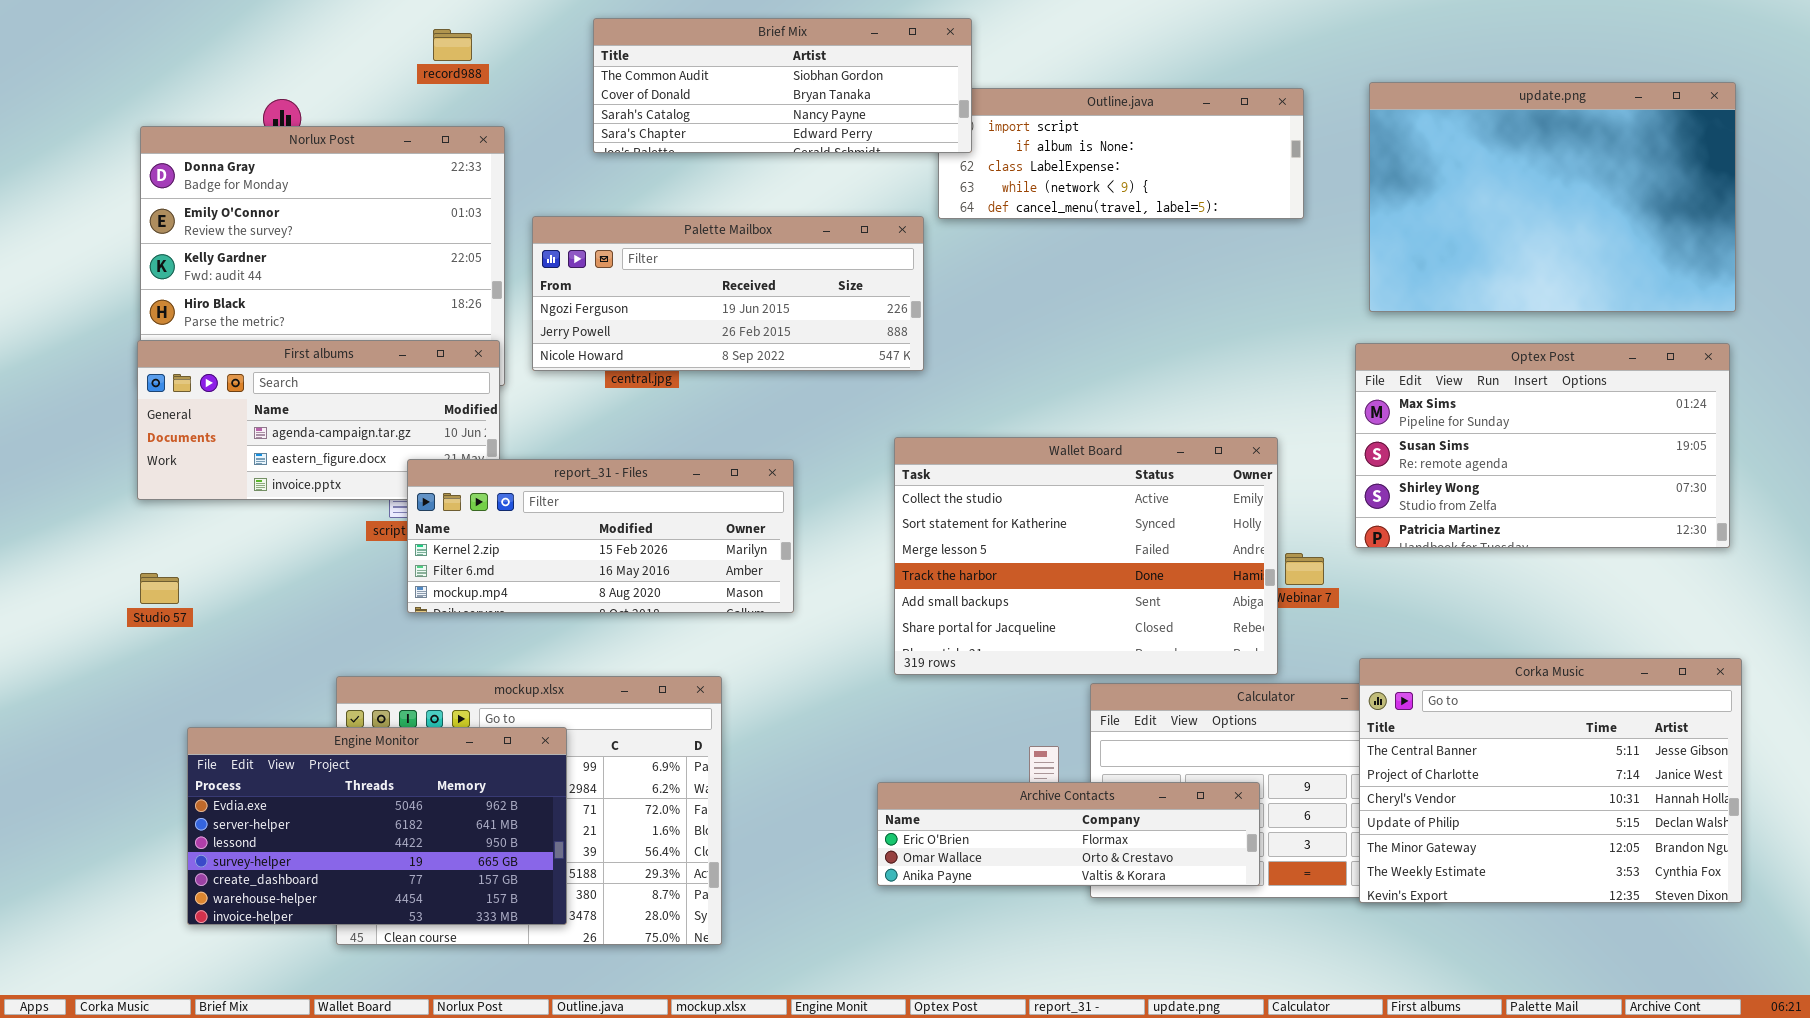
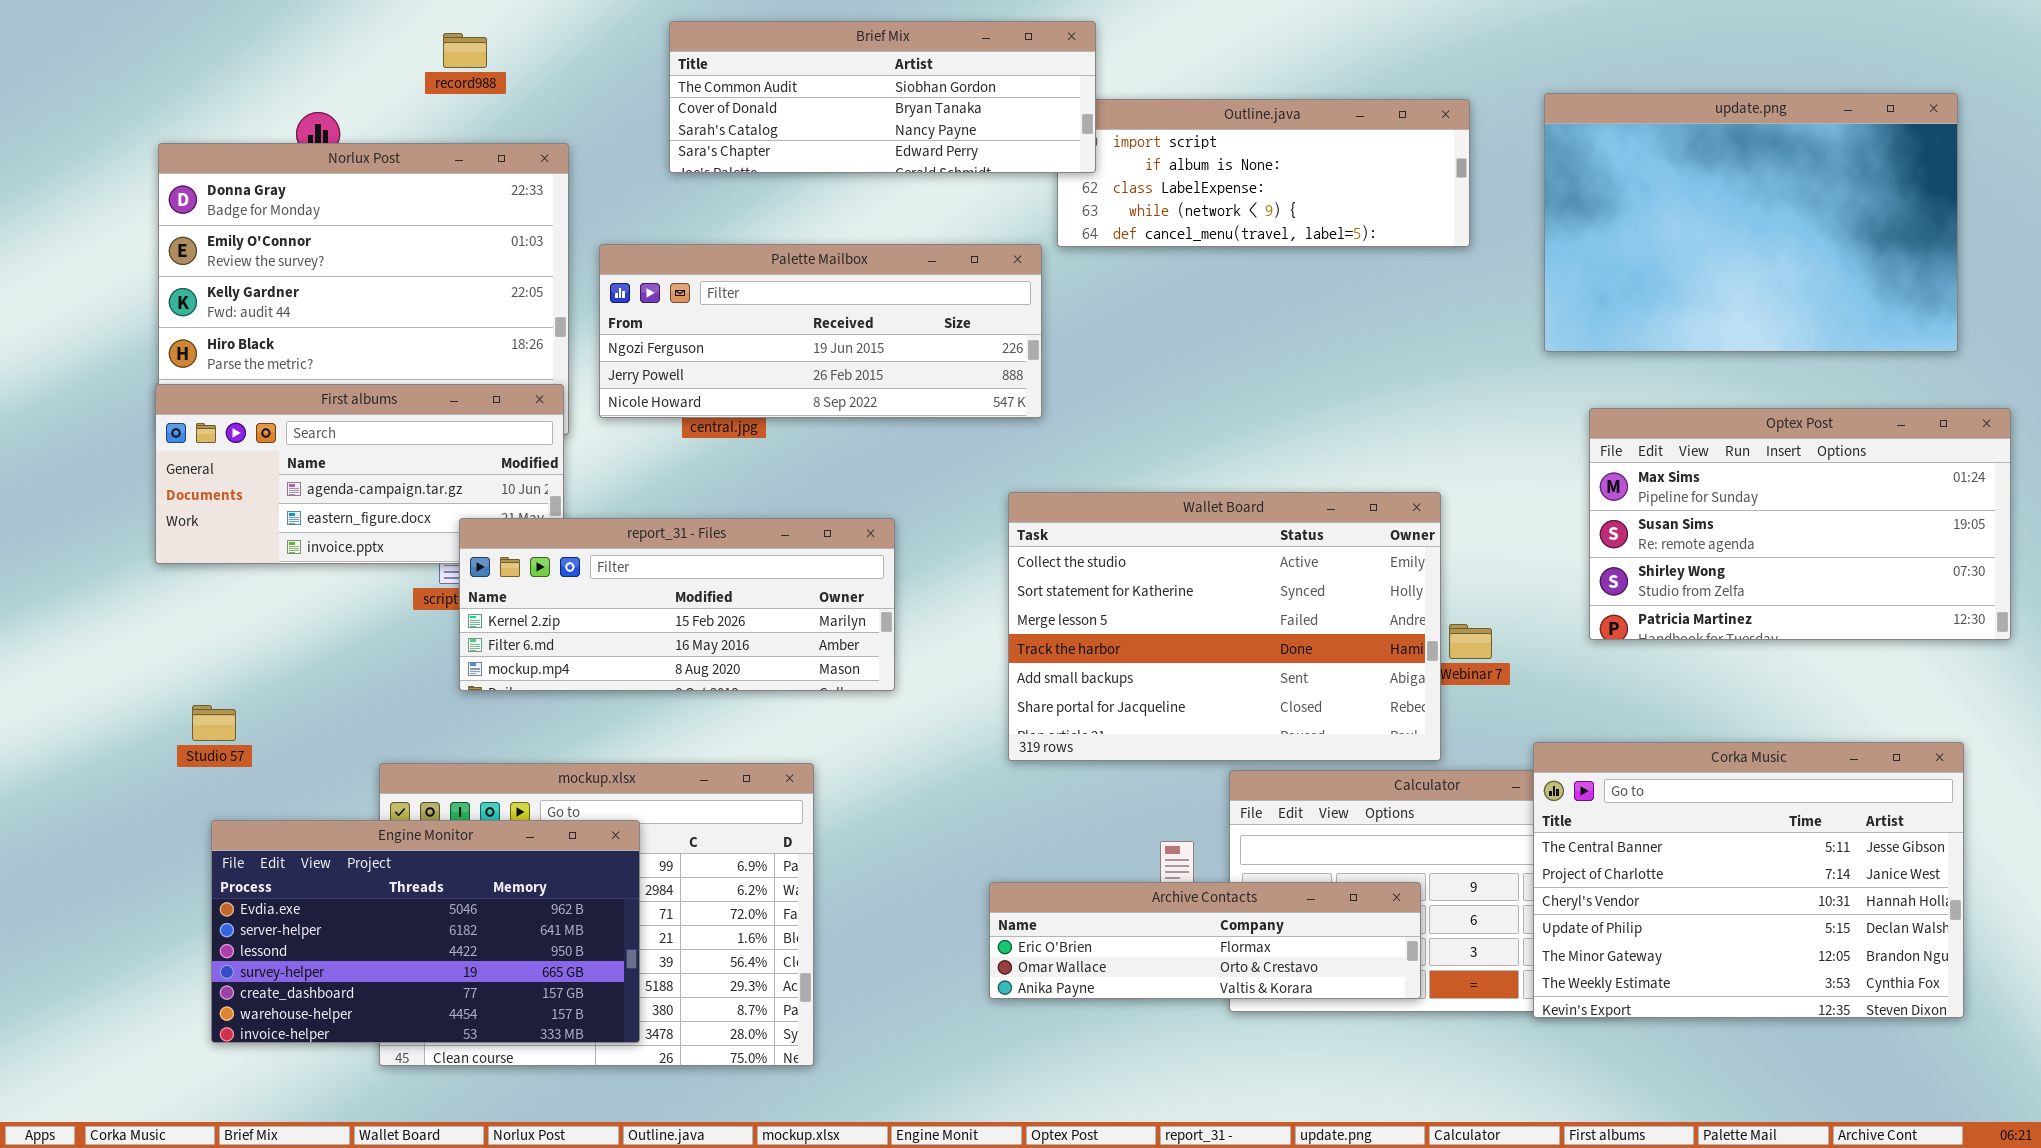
record988: [433,29,472,61] -> [443,33,487,68], moved
Optex Post: [1355,343,1730,548] -> [1589,408,2011,640], moved
Studio 57: [140,573,179,604] -> [192,705,236,741], moved

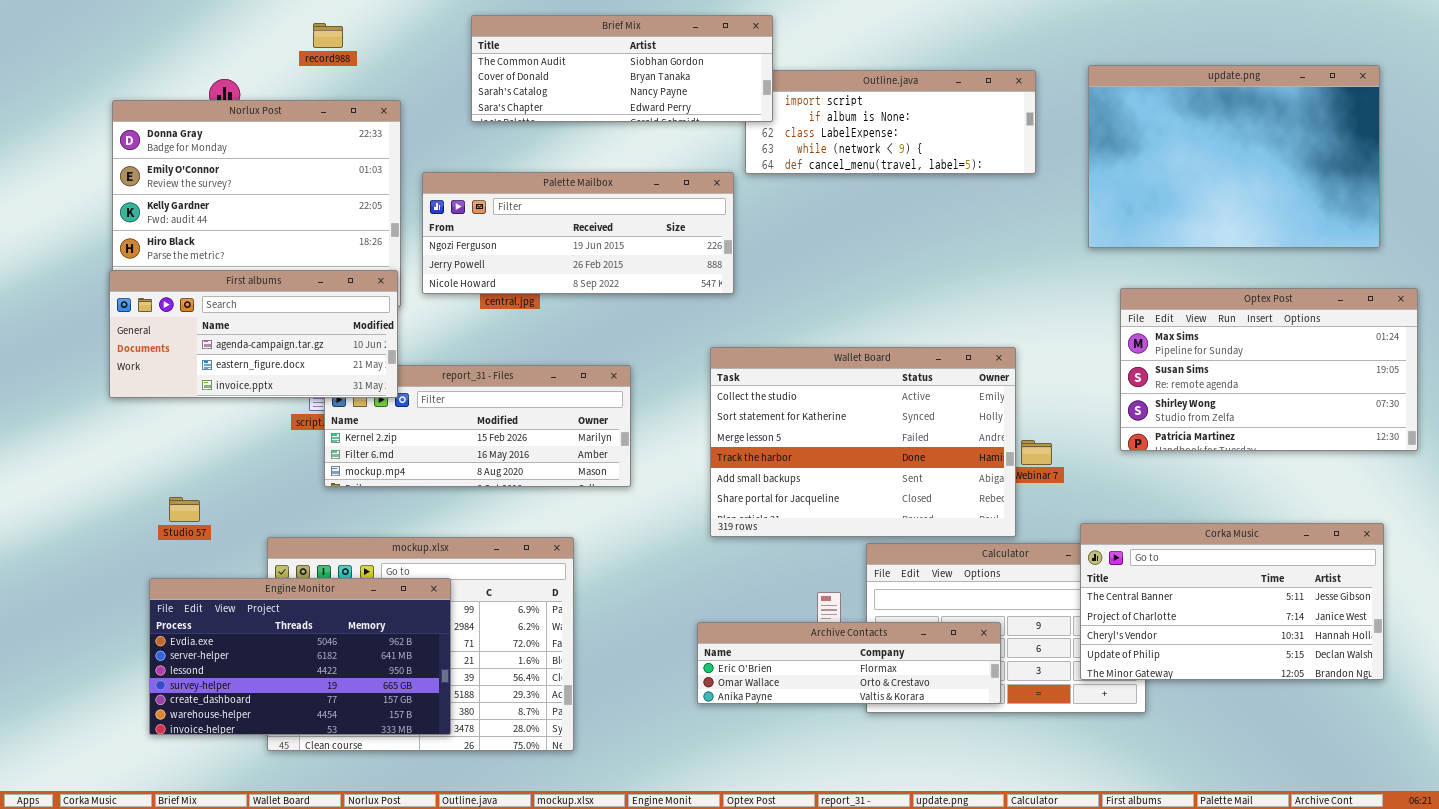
First albums: [155,384,564,564] -> [109,270,398,398], raised
Studio 57: [192,705,236,741] -> [169,497,200,522], moved
Corka Music: [1533,742,1964,1018] -> [1080,523,1384,680], resized

